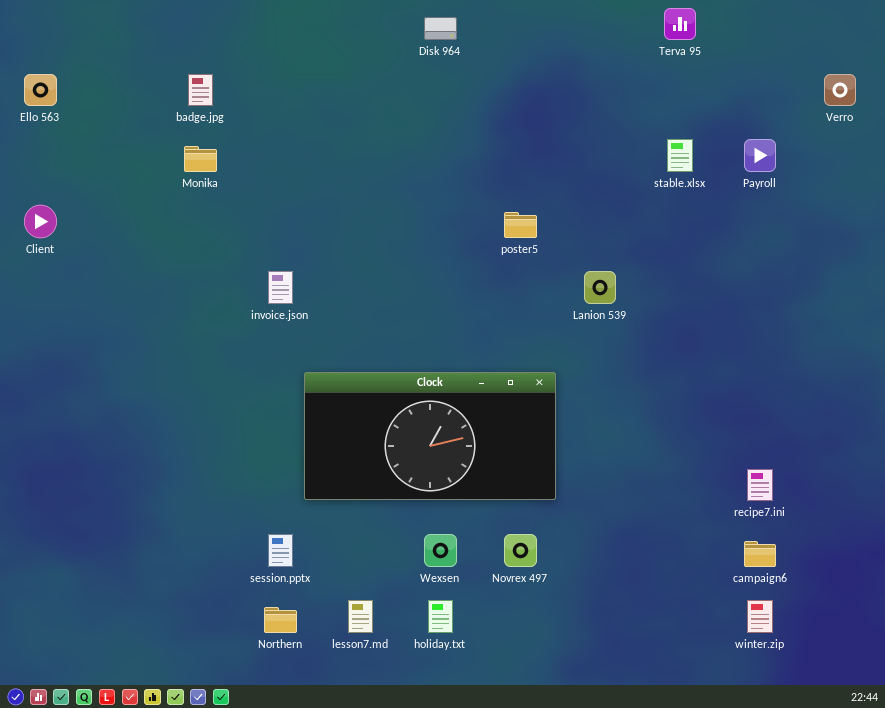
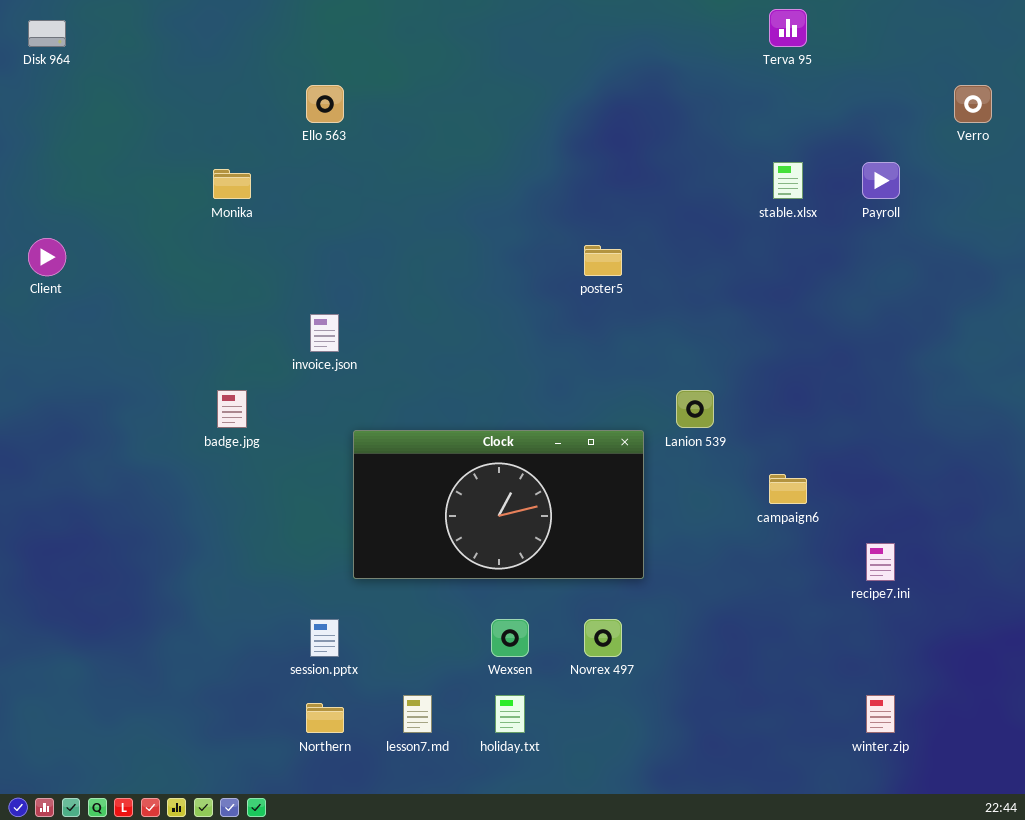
Disk 964: [424,17,457,40] -> [28,20,66,47], moved
Ello 563: [24,74,57,106] -> [306,85,344,123], moved
badge.jpg: [188,74,213,106] -> [217,390,247,428], moved
Lanion 539: [584,271,616,304] -> [676,390,714,428], moved
campaign6: [744,541,776,567] -> [769,474,807,504], moved

